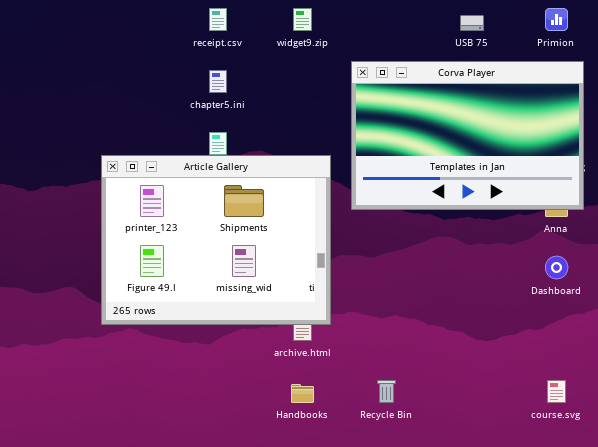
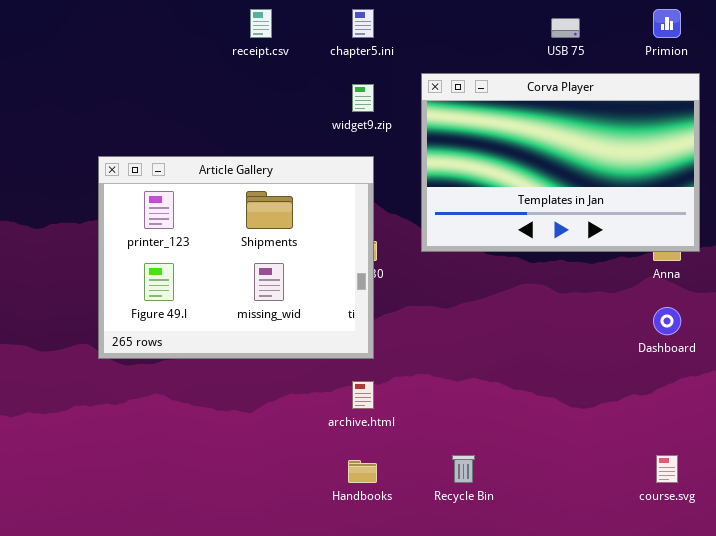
widget9.zip: [293,8,312,31] -> [352,84,374,112], moved
chapter5.ini: [209,70,227,93] -> [352,9,374,38], moved
Article Gallery: [101,155,331,325] -> [98,156,374,359], moved

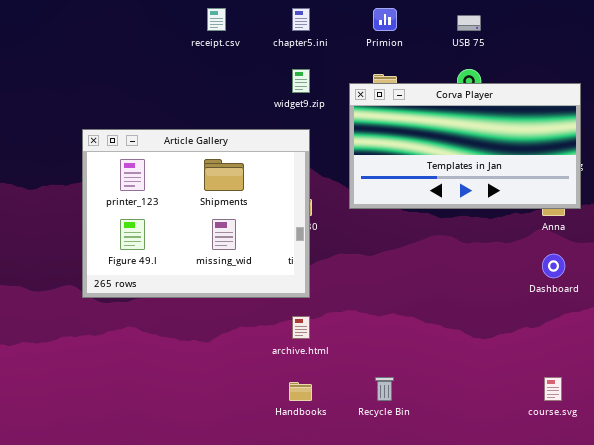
Primion: [653,9,681,38] -> [373,8,397,31], moved
Corva Player: [421,73,700,252] -> [349,83,581,209], resized

